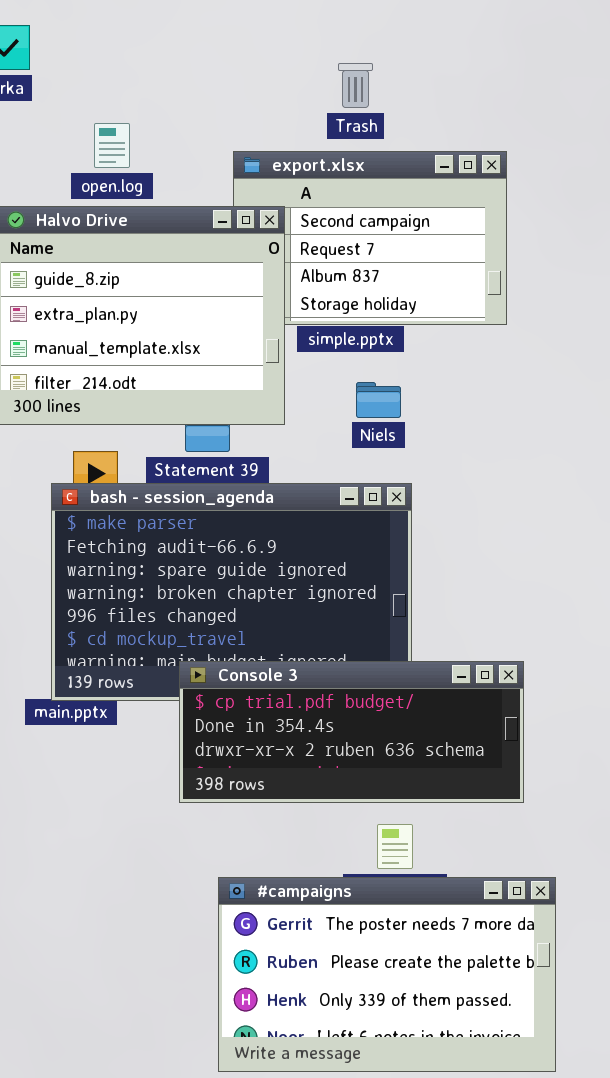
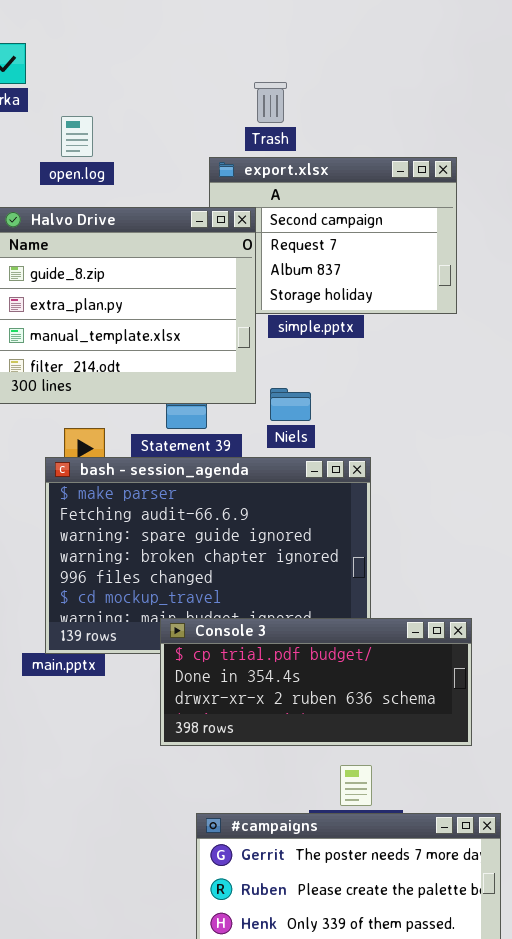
Trash: [338,63,373,108] -> [254,82,287,123], moved
open.log: [94,123,130,168] -> [61,116,93,157], moved
Niels: [356,382,401,418] -> [270,388,311,421], moved

